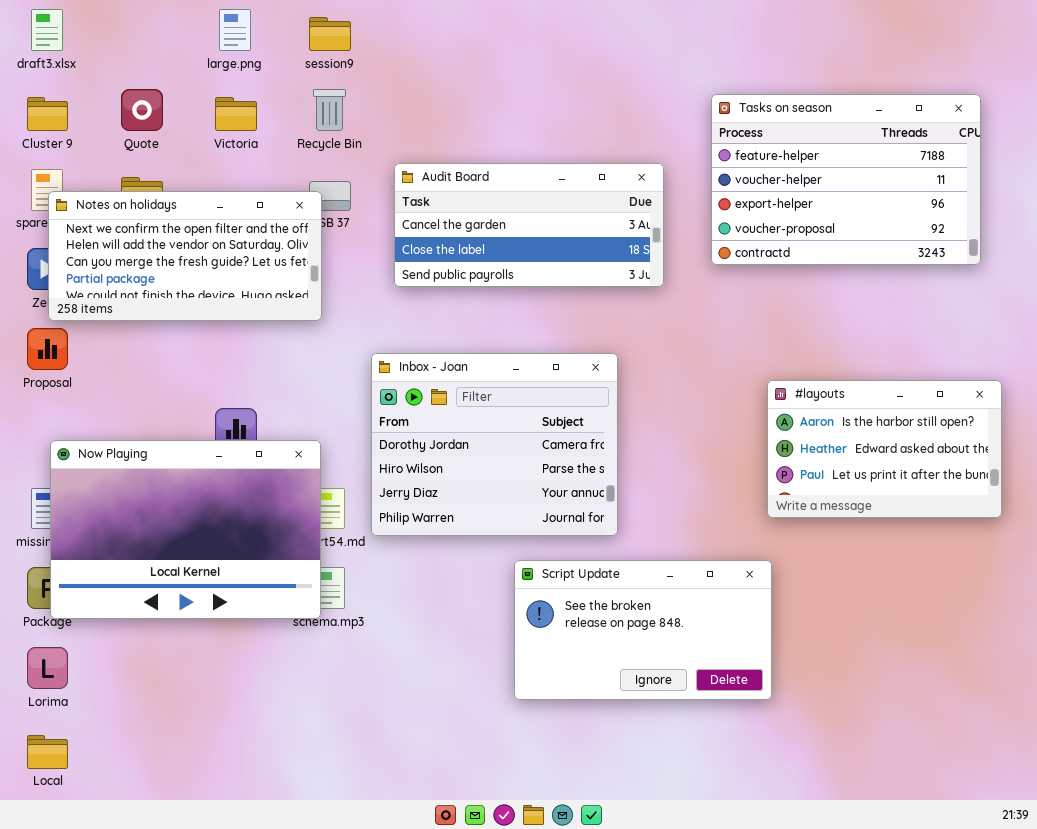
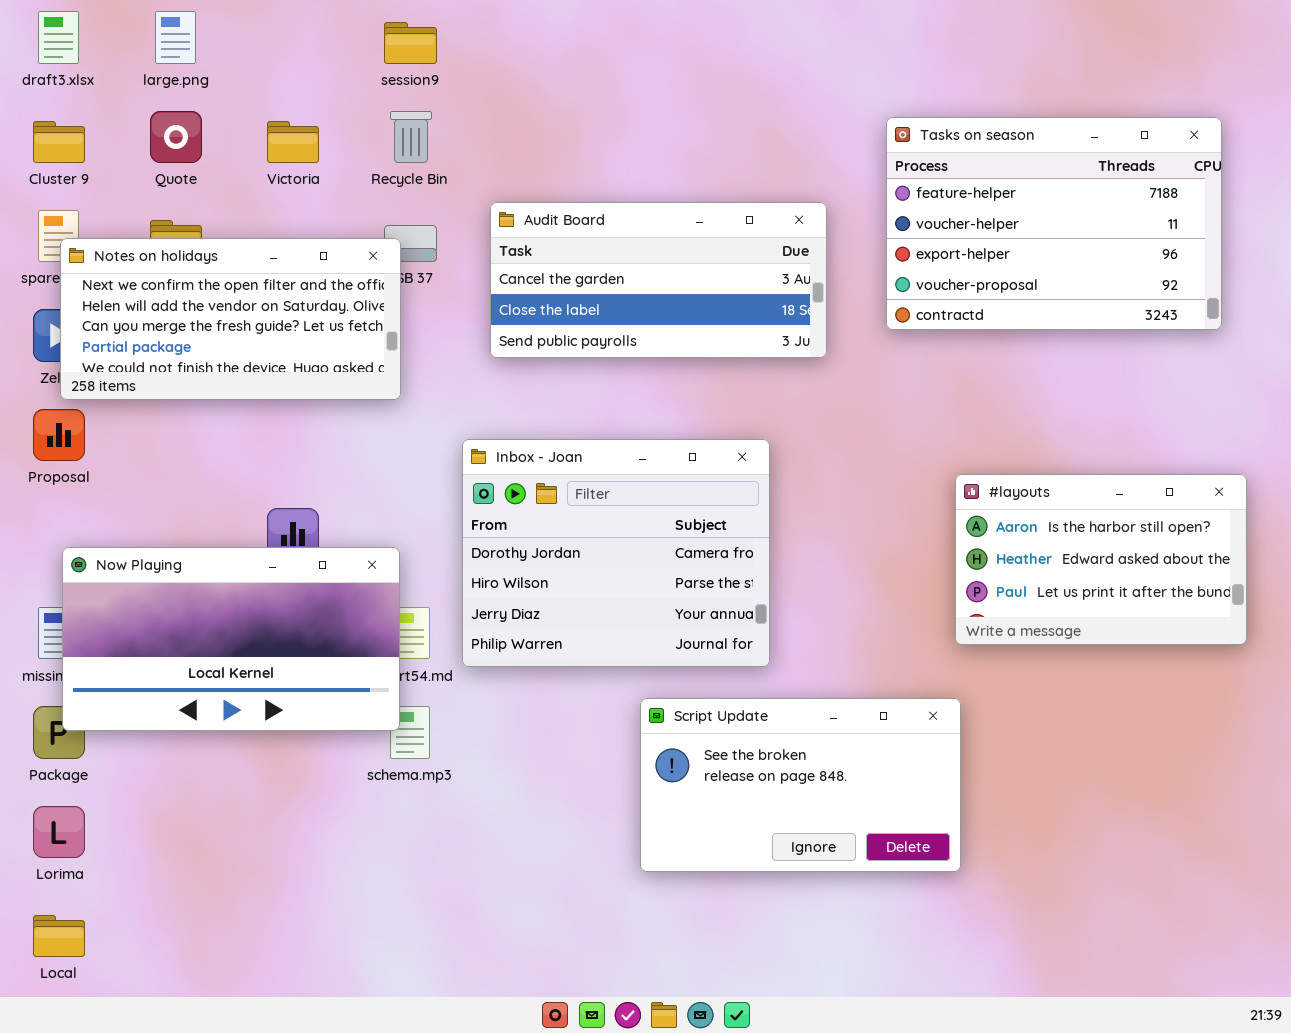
large.png: [219,9,251,51] -> [155,11,196,64], moved
Now Playing: [50,440,321,619] -> [62,547,400,731], resized

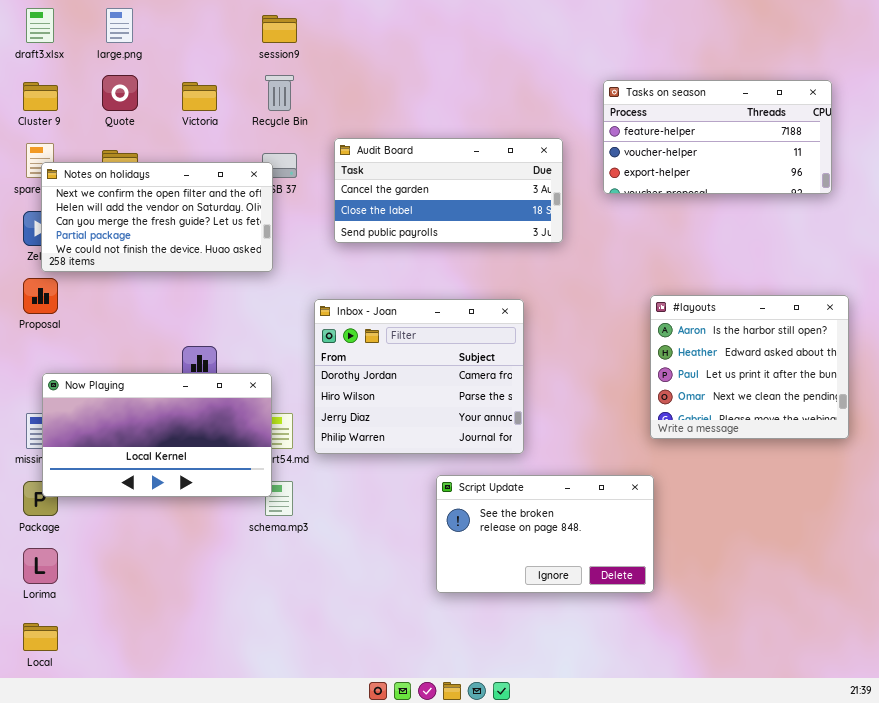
Tasks on season: [886,117,1222,330] -> [603,80,832,194], resized
#layouts: [955,474,1247,645] -> [650,295,849,439], resized

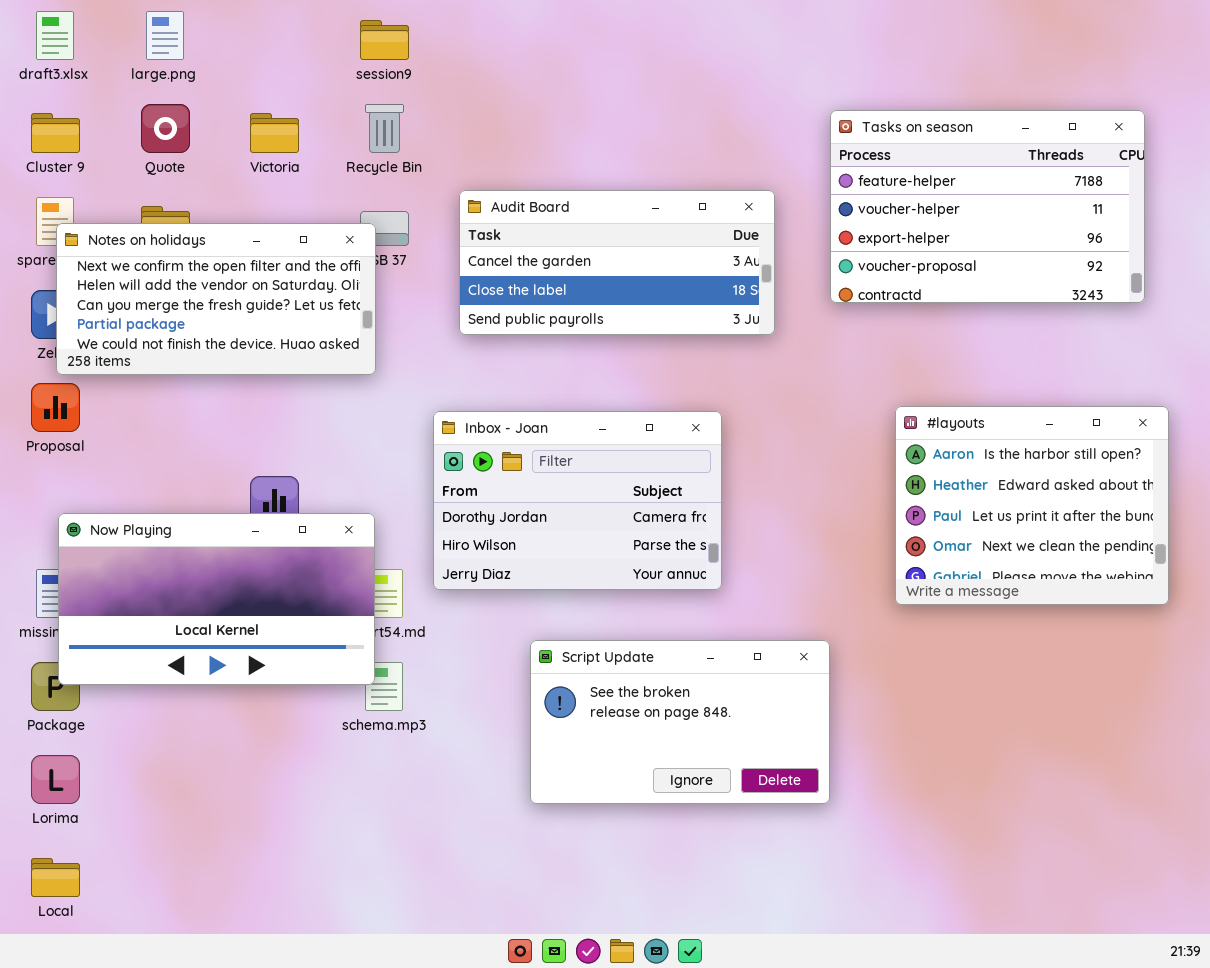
Tasks on season: [603,80,832,194] -> [830,110,1145,303], resized
Inbox - Joan: [314,299,524,454] -> [433,411,722,590], resized
Script Update: [436,475,654,593] -> [530,640,830,804], moved

